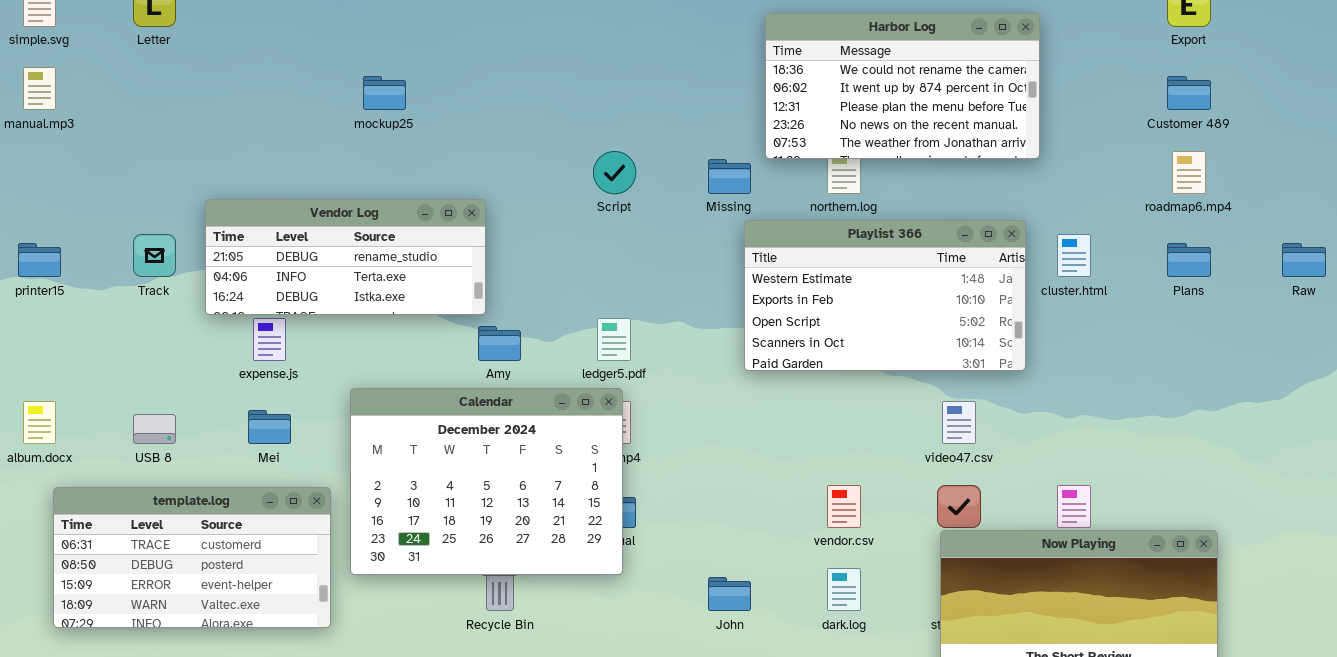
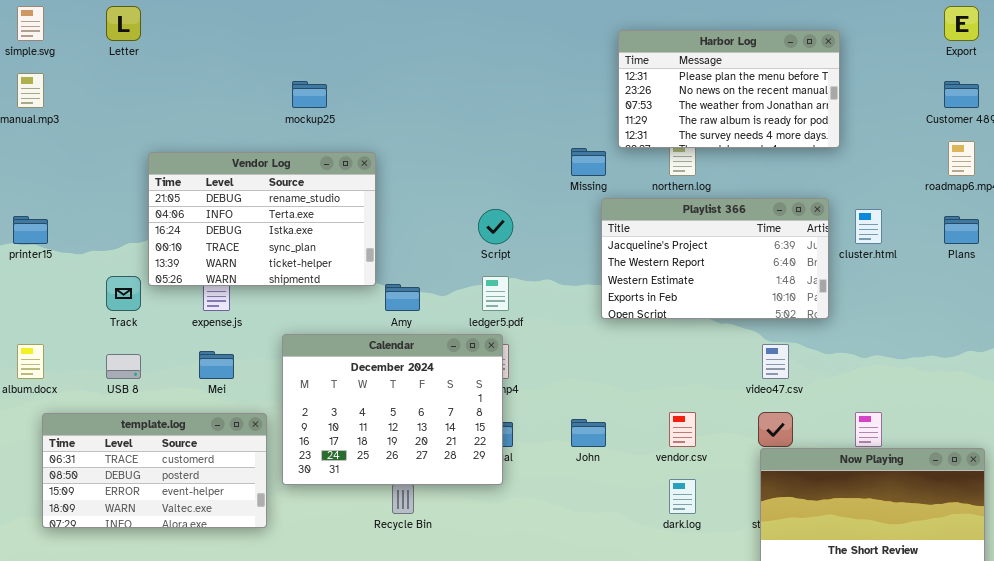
Harbor Log: [765,13,1040,159] -> [618,30,840,148], scrolled down 2 rows
Script: [593,151,636,194] -> [478,209,513,244], moved
Vendor Log: [205,199,486,315] -> [148,152,376,286], moved, resized
Playlist 366: [744,220,1026,371] -> [601,198,829,319], scrolled up 2 rows
Track: [133,234,176,277] -> [106,276,141,311], moved
John: [708,577,751,611] -> [571,419,606,447], moved

